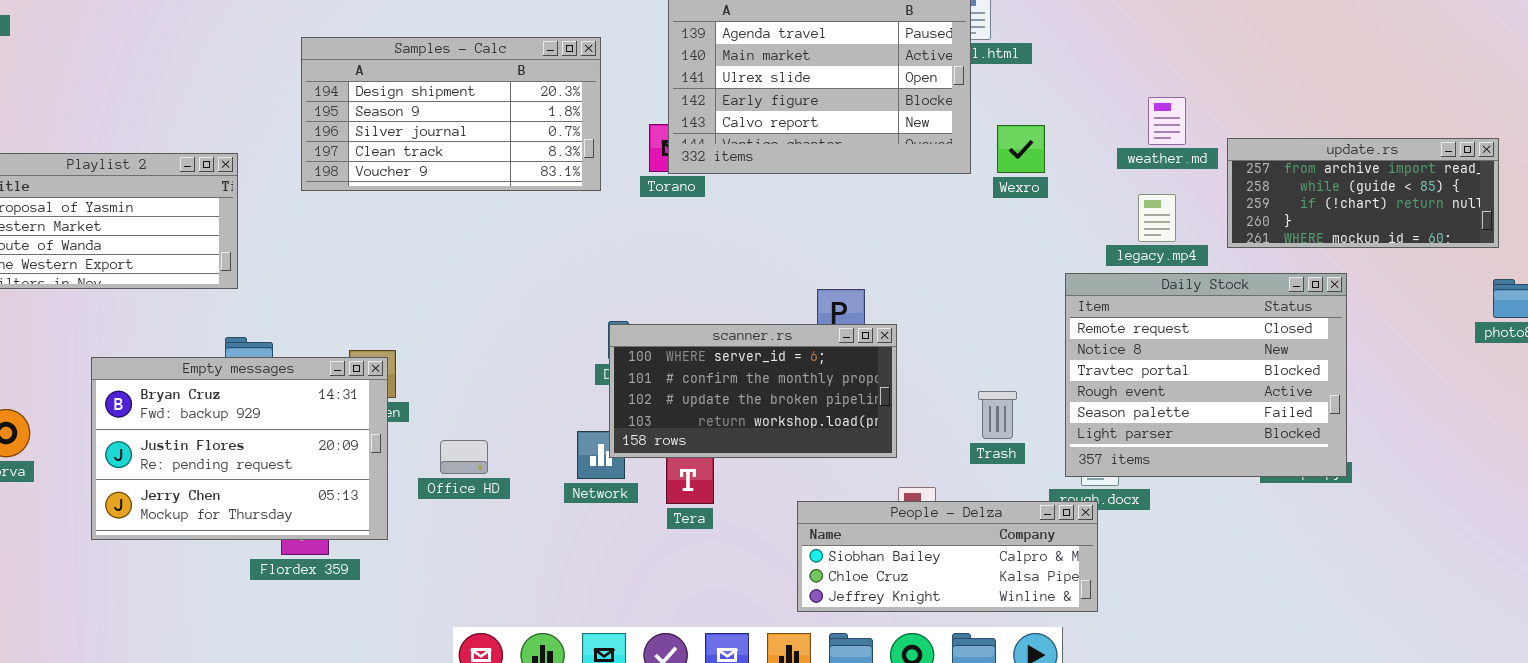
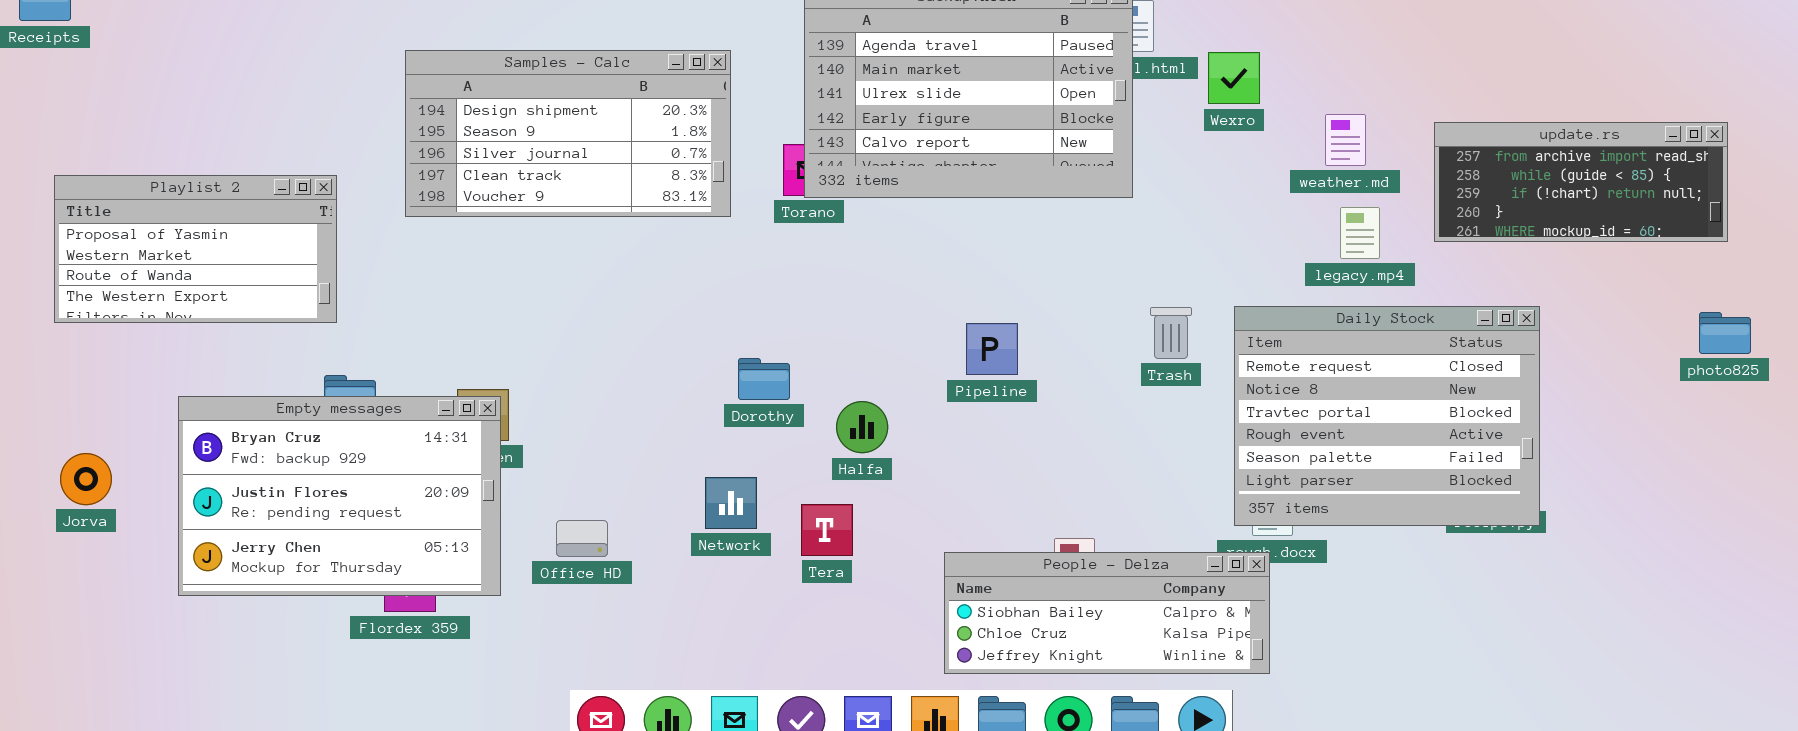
Wexro: [997,125,1045,173] -> [1208,52,1260,104], moved
update.rs: [1227,138,1499,248] -> [1434,122,1728,242], moved
legacy.mp4: [1138,194,1176,242] -> [1340,207,1380,259], moved
scanner.rs: [609,324,897,458] -> none, closed
Trash: [978,391,1017,439] -> [1150,307,1192,359], moved
Office HD: [440,440,488,474] -> [556,520,608,557], moved

